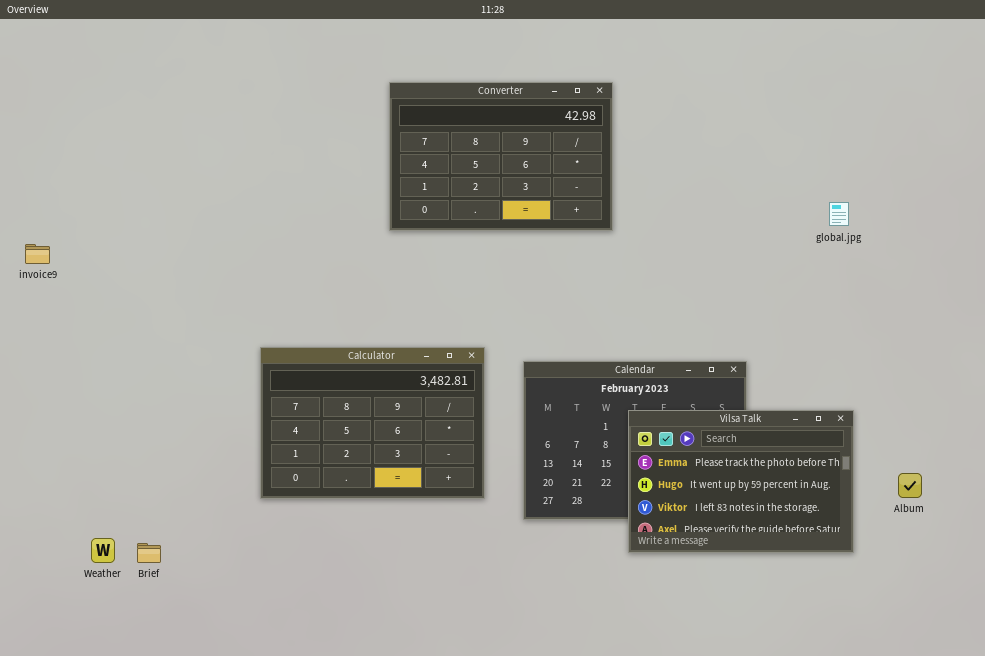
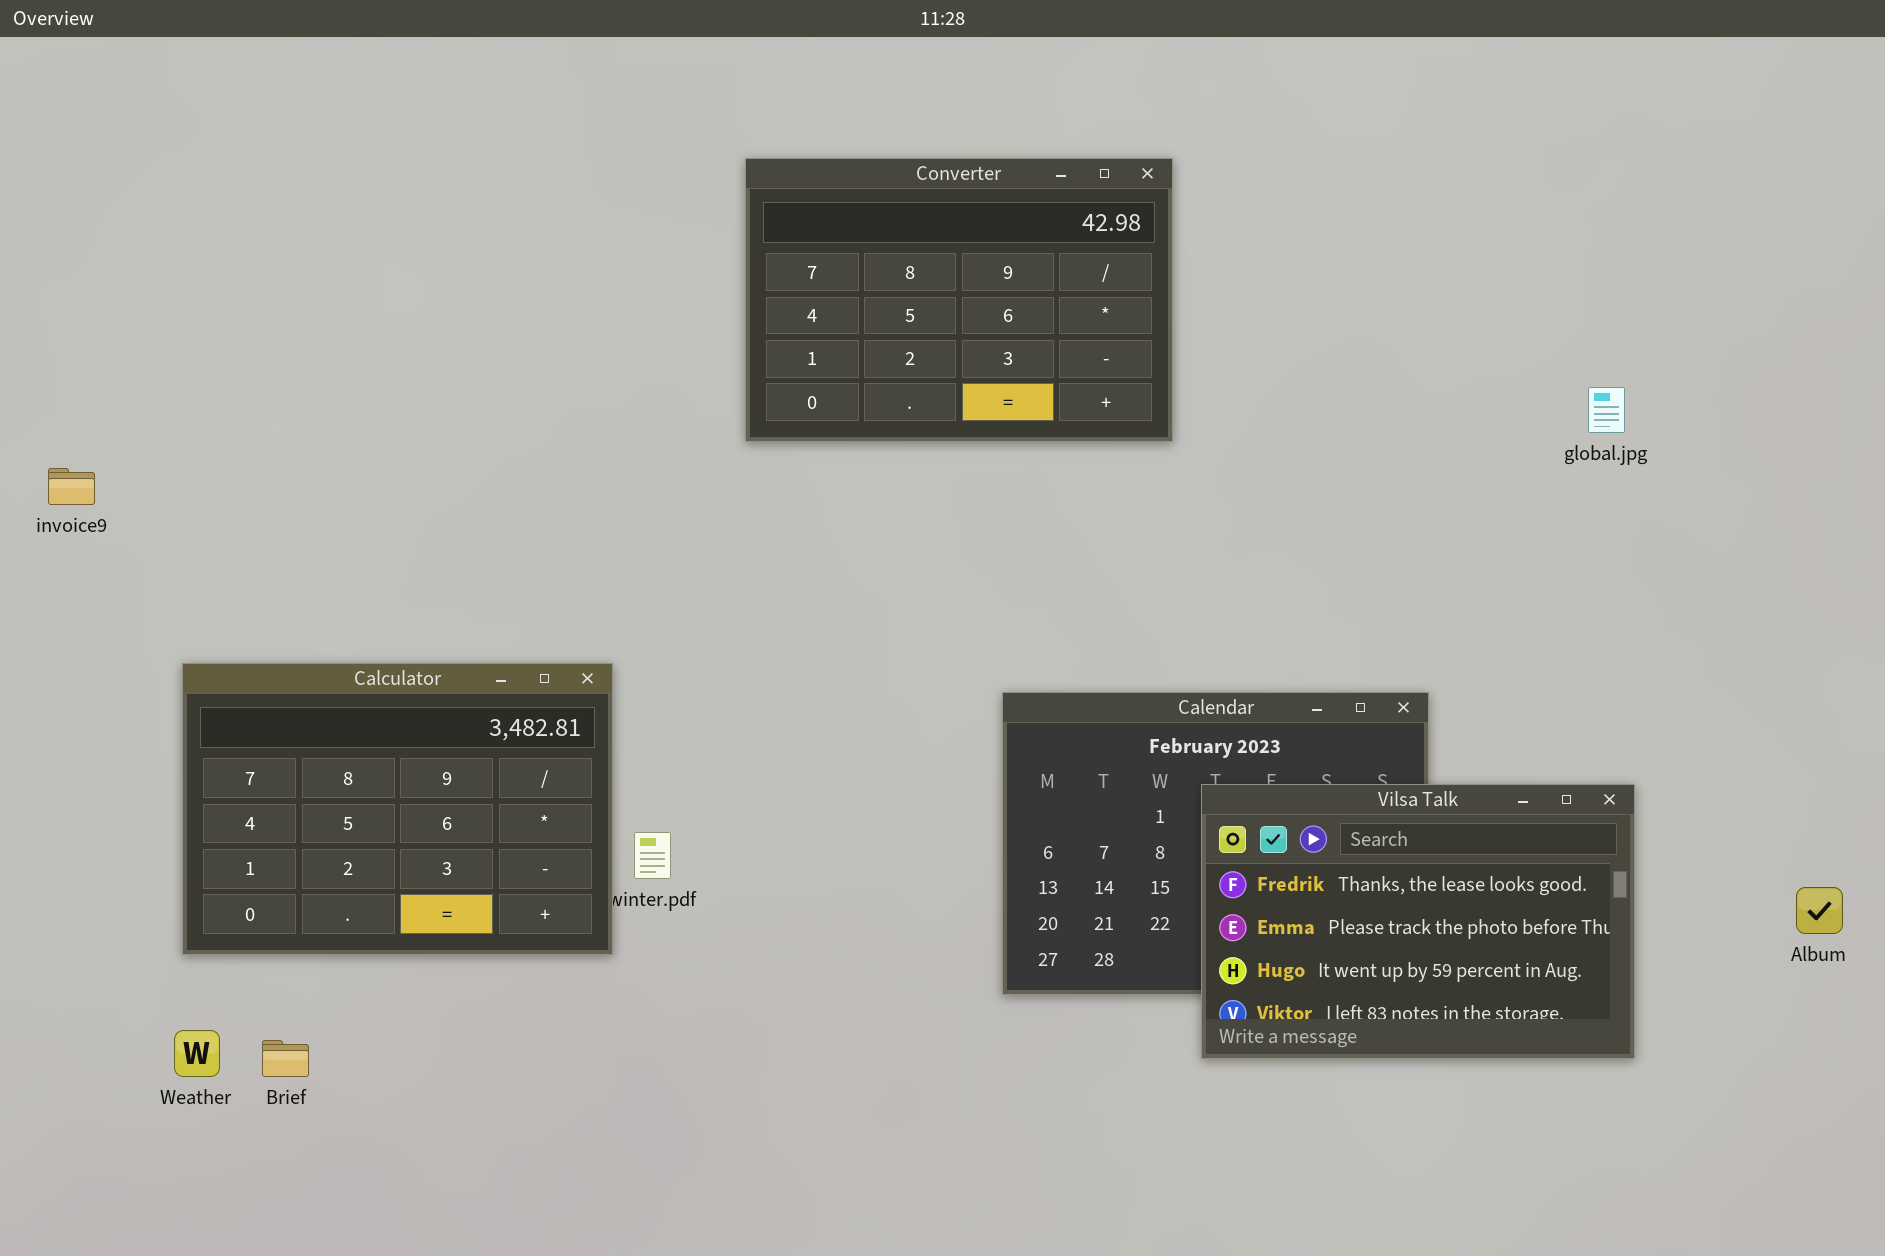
Calculator: [260,347,485,499] -> [182,663,613,955], moved
Vilsa Talk: [628,410,854,553] -> [1201,784,1635,1059], scrolled up 1 row
Album: [898,473,922,498] -> [1796,887,1843,934], moved

